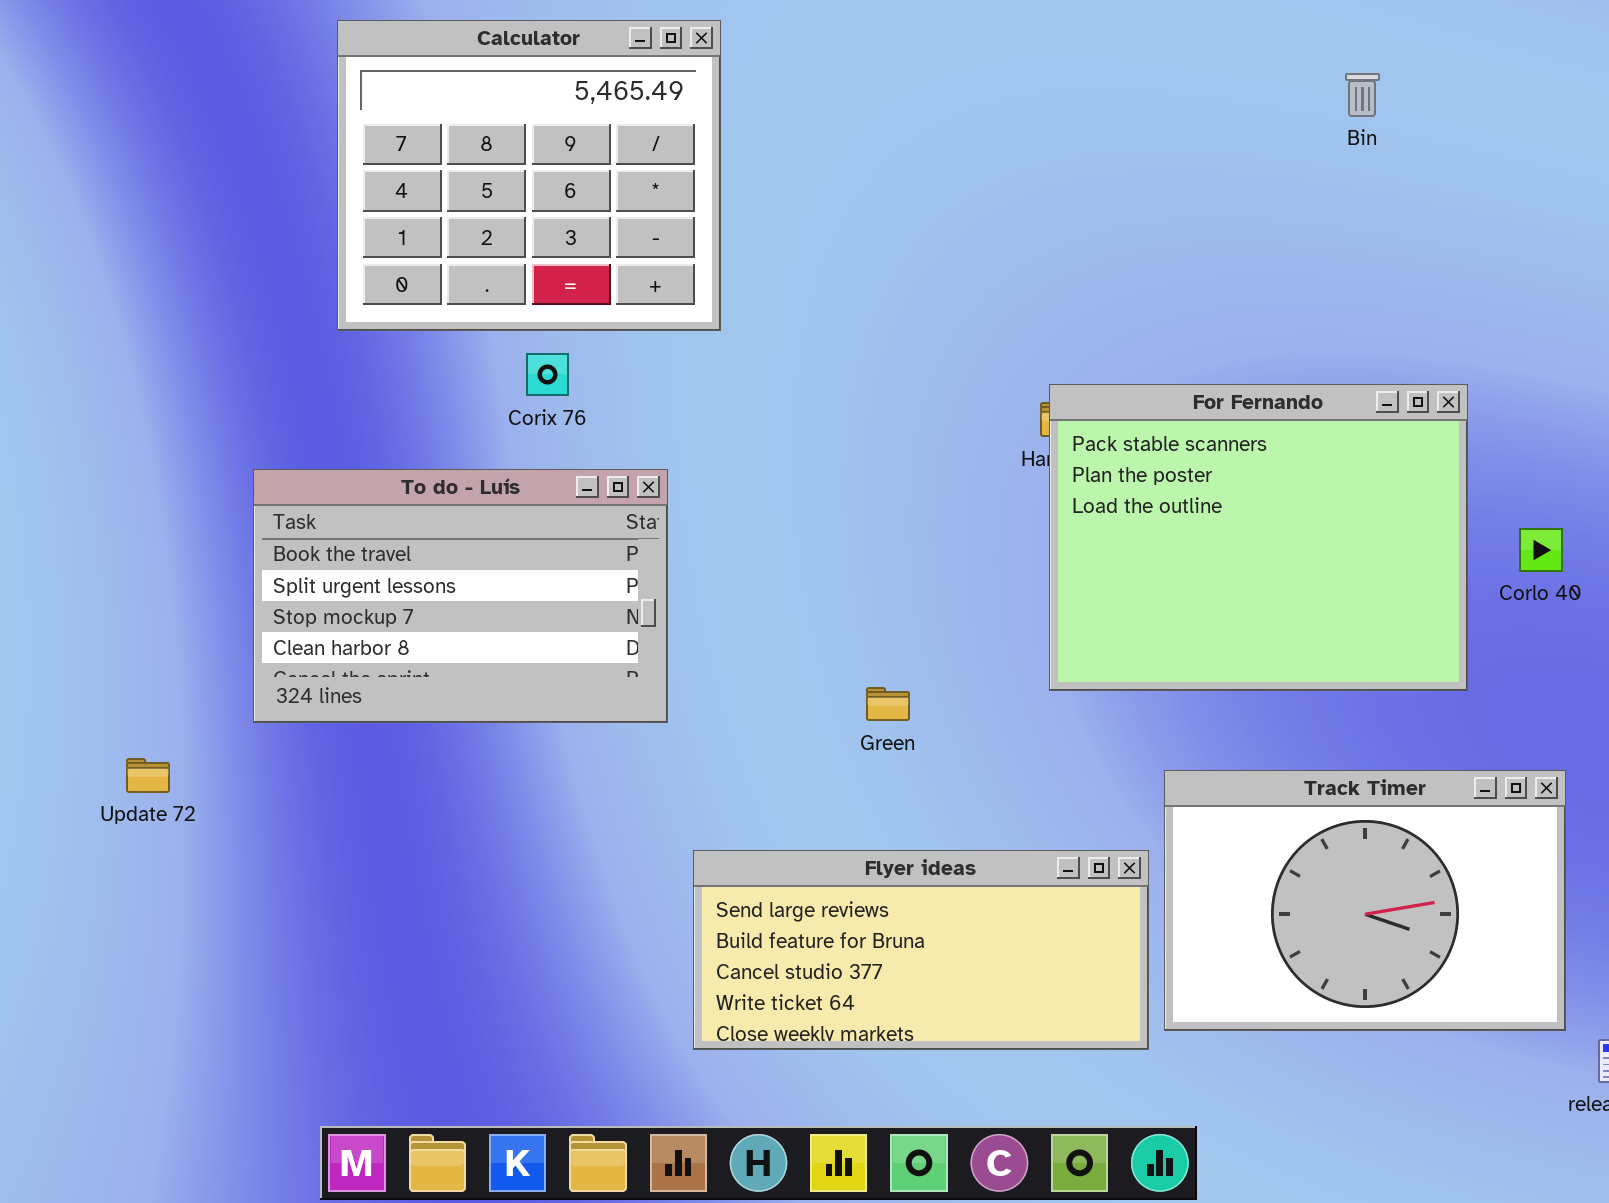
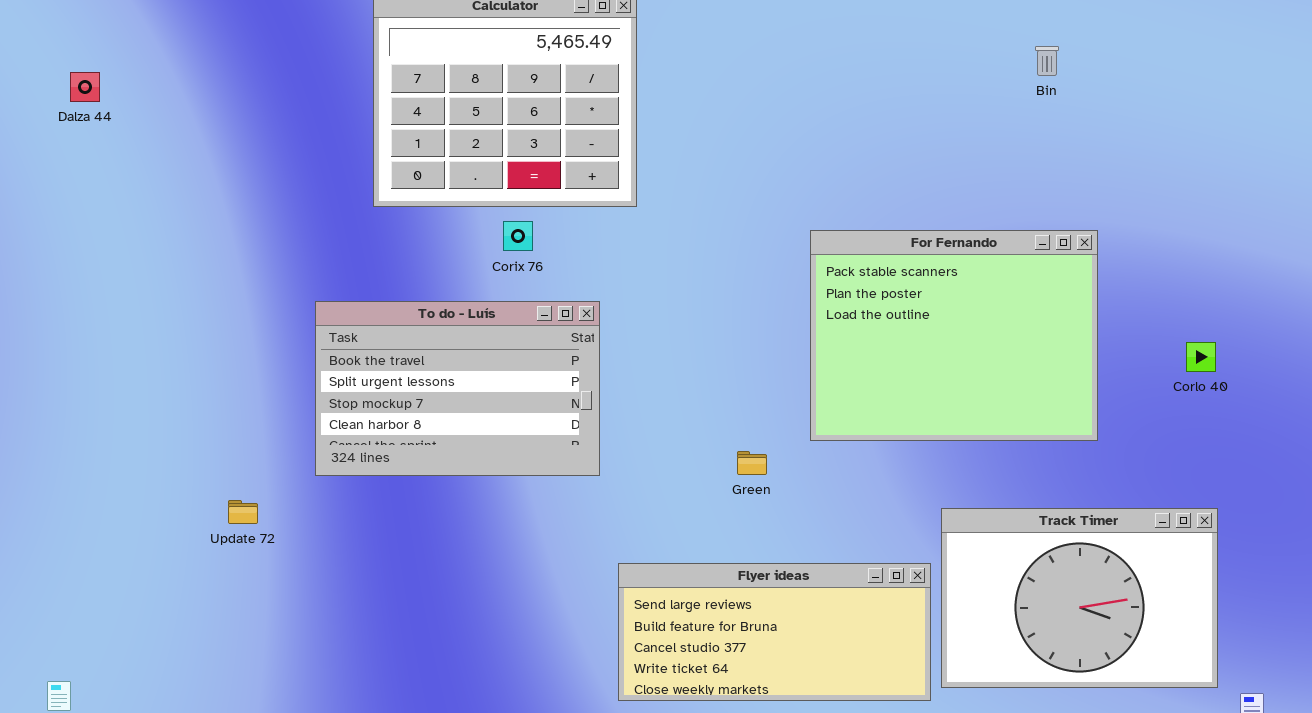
Bin: [1345,73,1380,117] -> [1035,46,1059,76], moved
For Fernando: [1049,384,1468,691] -> [810,230,1098,441], moved

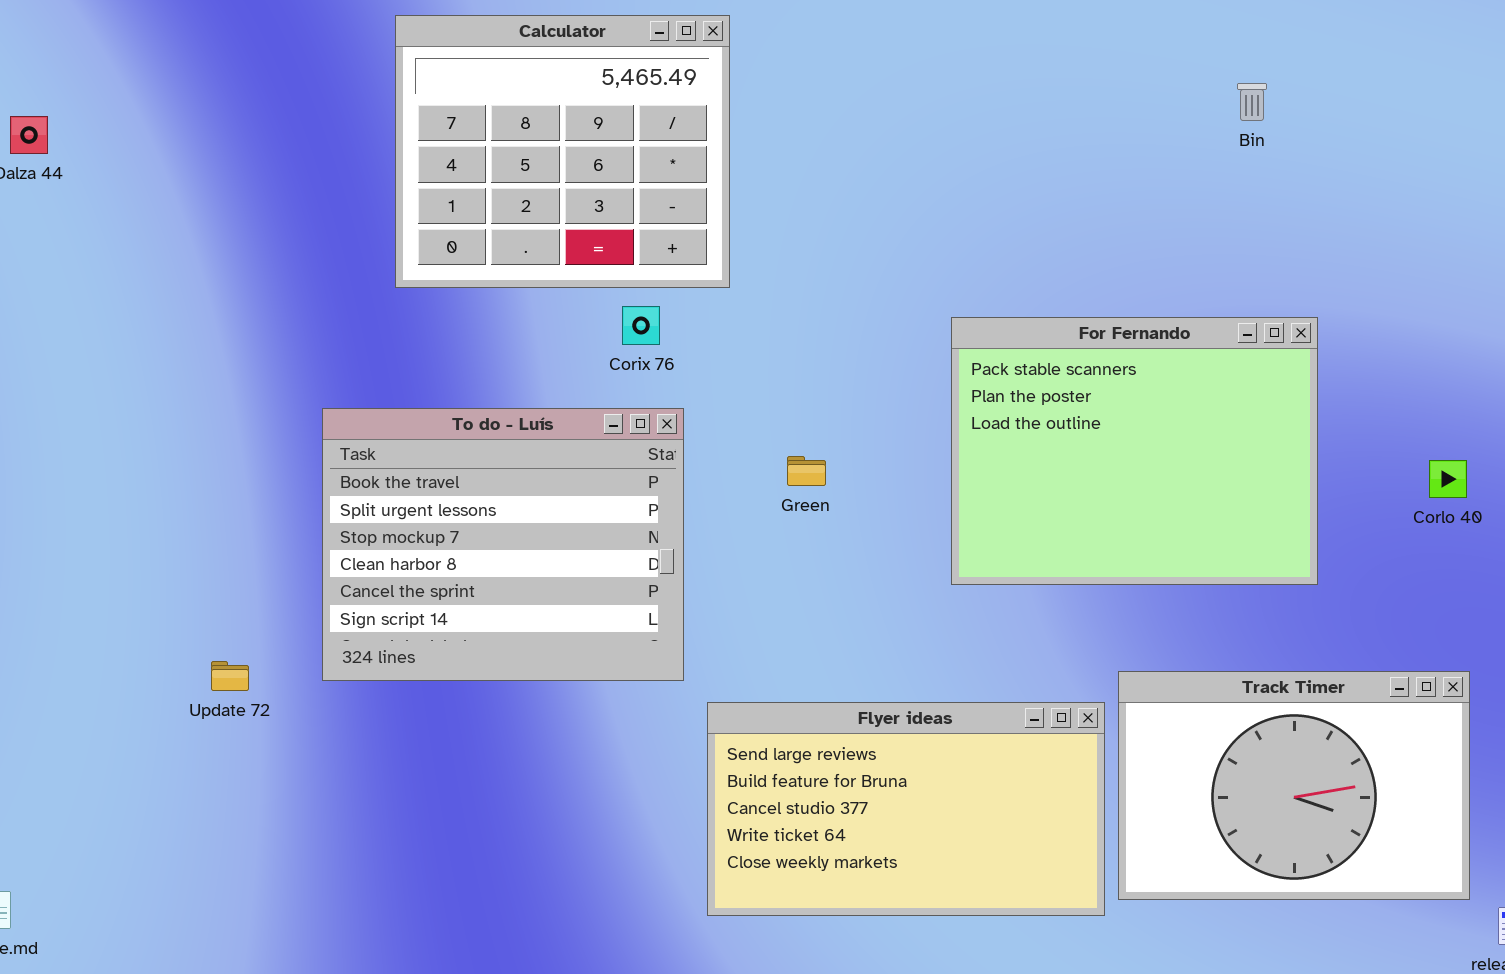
Corix 76: [503,221,533,251] -> [622,306,660,345], moved
To do - Luís: [315,301,600,476] -> [322,408,684,681], resized
Green: [737,451,767,475] -> [787,456,826,486], moved
Flyer ideas: [618,563,931,701] -> [707,702,1105,916], resized

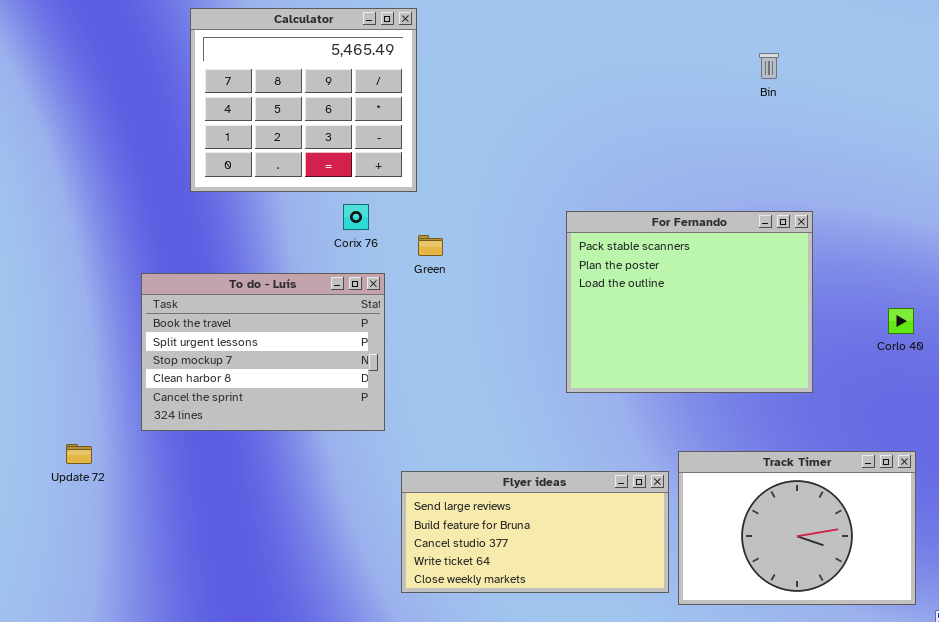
To do - Luís: [322,408,684,681] -> [141,273,385,431], resized
Green: [787,456,826,486] -> [418,235,443,256], moved
Flyer ideas: [707,702,1105,916] -> [401,471,669,593], resized

